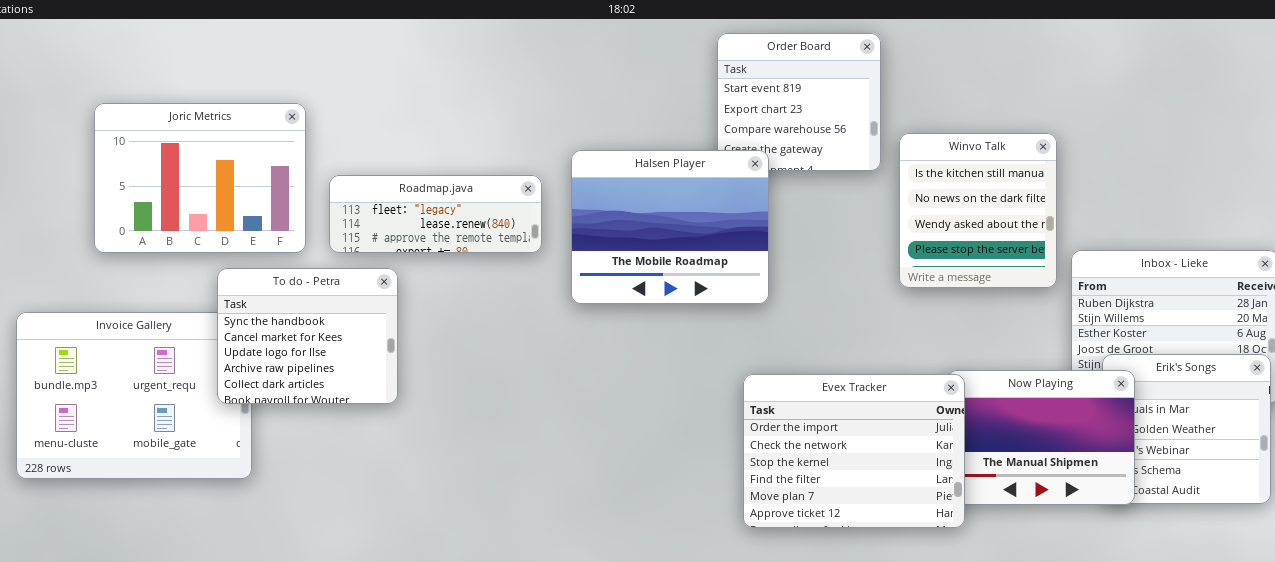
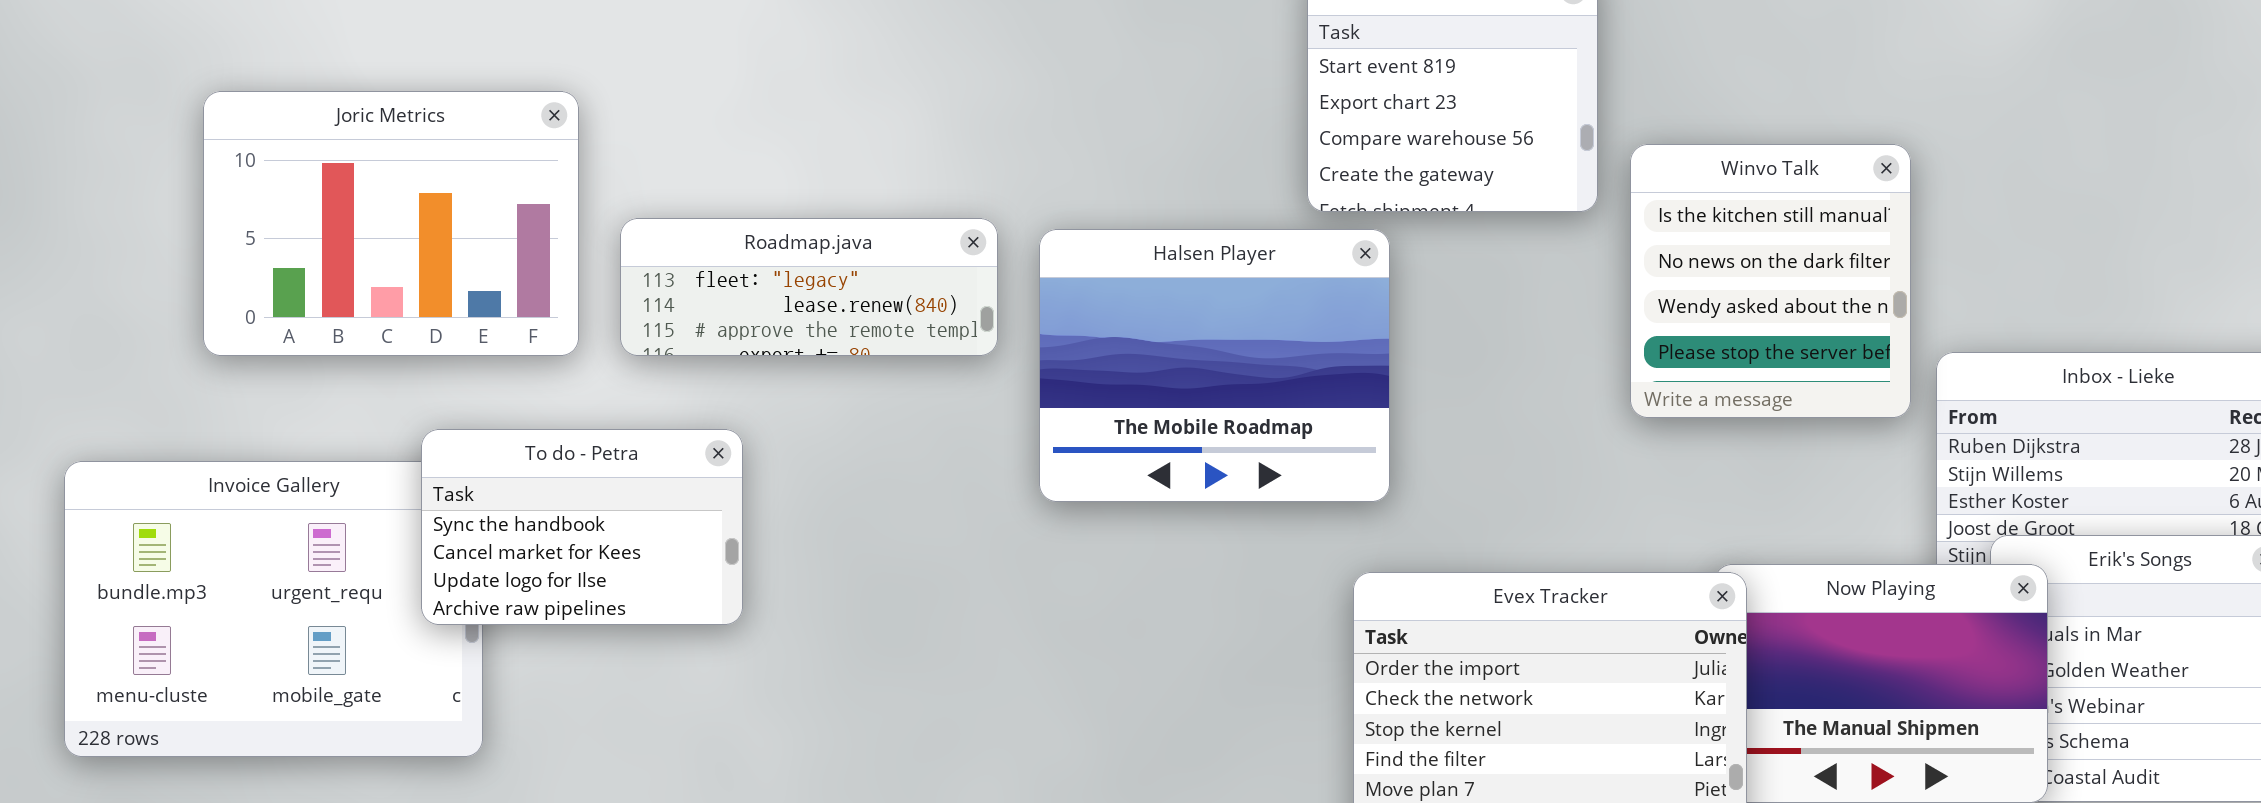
Halsen Player: [571,150,769,304] -> [1039,229,1390,502], moved
To do - Petra: [217,268,398,404] -> [421,429,743,625], resized

